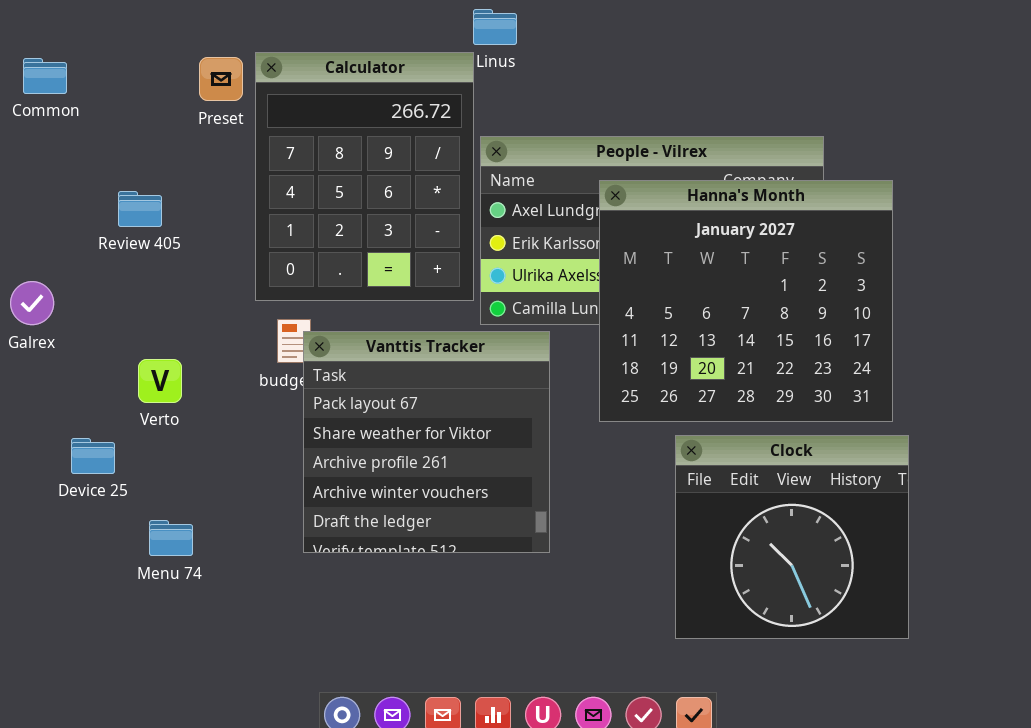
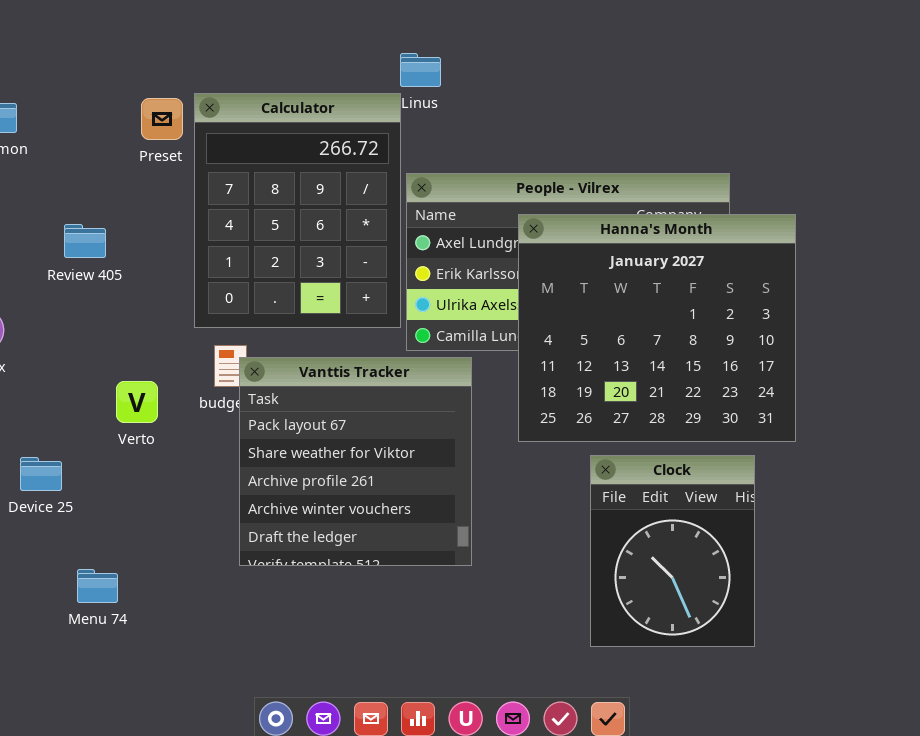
Verto: [138,359,182,403] -> [116,381,158,423], moved
Clock: [675,435,909,639] -> [590,455,755,647], resized
Menu 74: [149,520,193,556] -> [77,569,118,603], moved

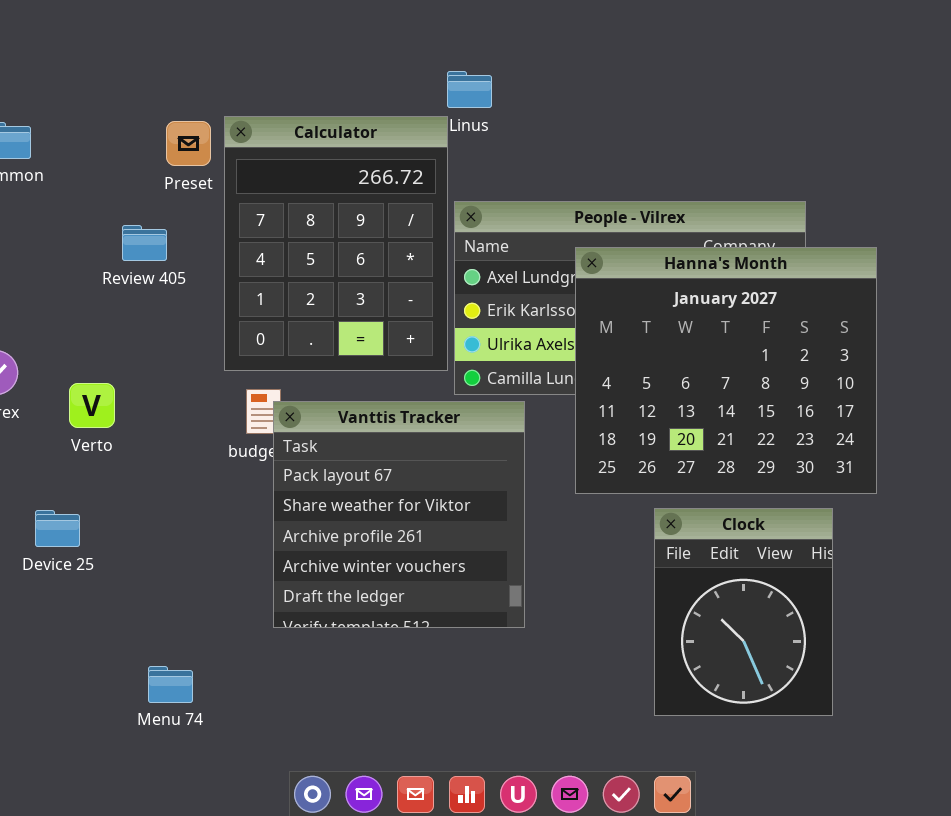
Review 405: [64,224,106,258] -> [122,225,167,261], moved
Verto: [116,381,158,423] -> [69,383,115,428], moved
Menu 74: [77,569,118,603] -> [148,666,193,703], moved

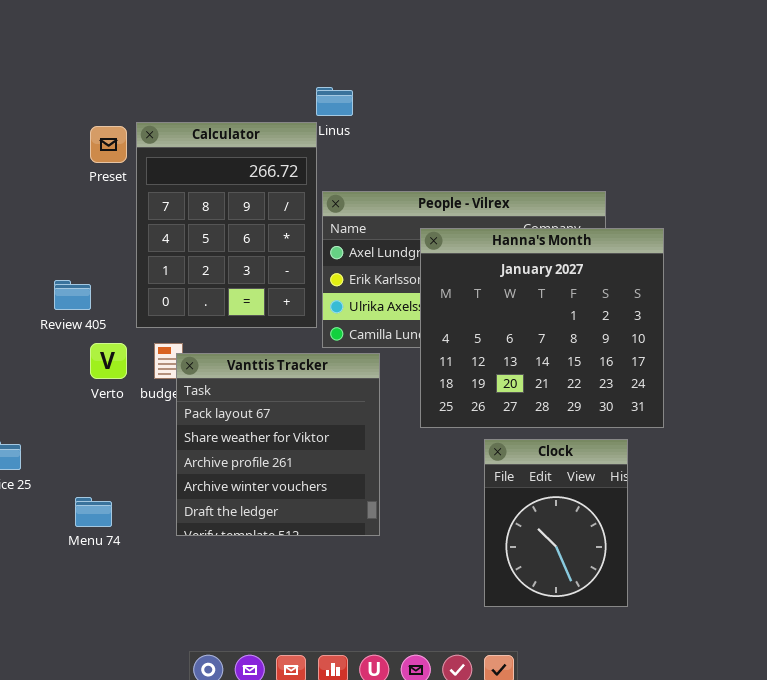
Review 405: [122,225,167,261] -> [54,280,91,310], moved
Verto: [69,383,115,428] -> [90,343,127,379], moved
Menu 74: [148,666,193,703] -> [75,497,112,527], moved

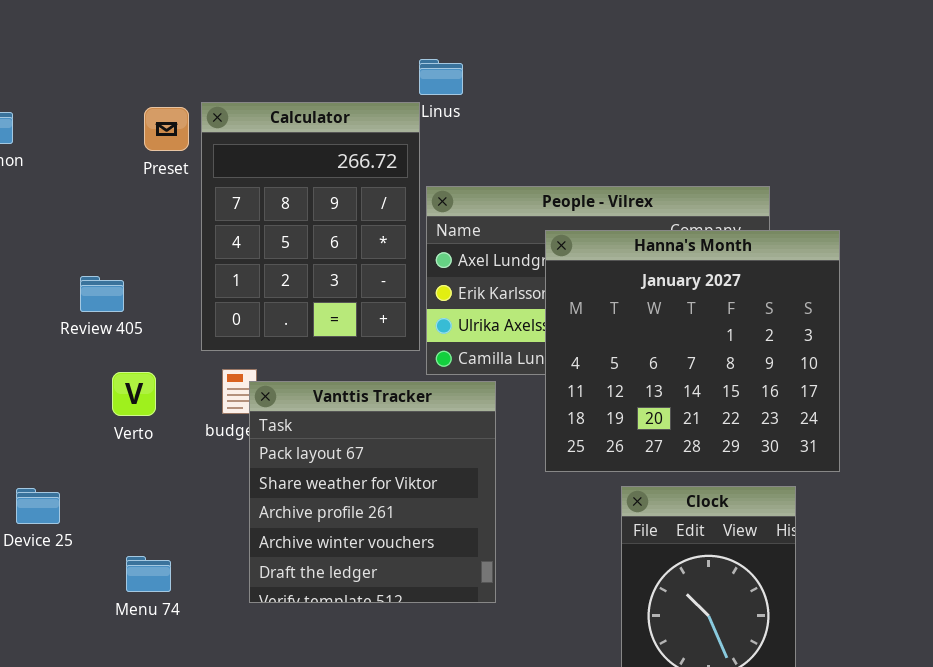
Review 405: [54,280,91,310] -> [80,276,124,312], moved
Verto: [90,343,127,379] -> [112,372,156,416], moved

